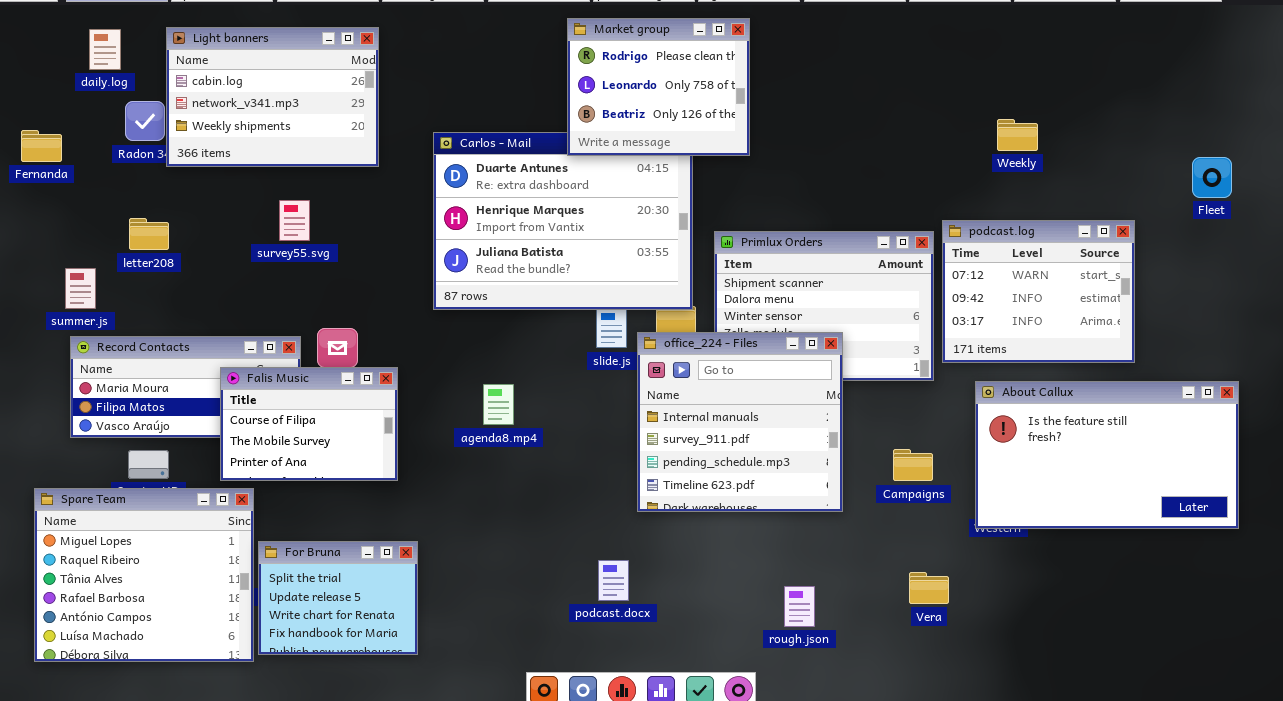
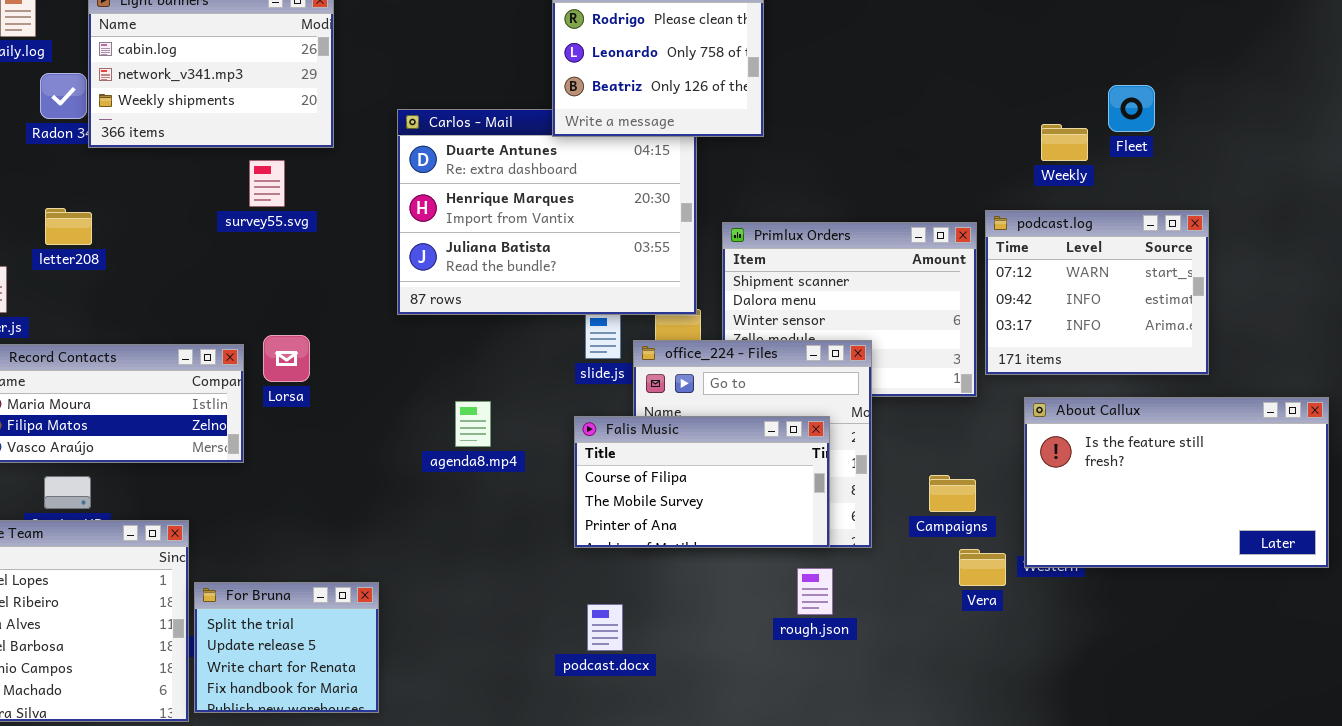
Weekly: [997,119,1038,151] -> [1041,124,1088,161], moved
Fleet: [1192,157,1232,198] -> [1108,85,1155,132], moved
survey55.svg: [279,200,310,241] -> [249,160,285,207], moved
Falis Music: [220,367,398,481] -> [574,416,830,548], moved, resized
Vera: [909,572,949,604] -> [959,549,1006,586], moved
rough.json: [784,586,815,627] -> [797,568,833,615], moved

